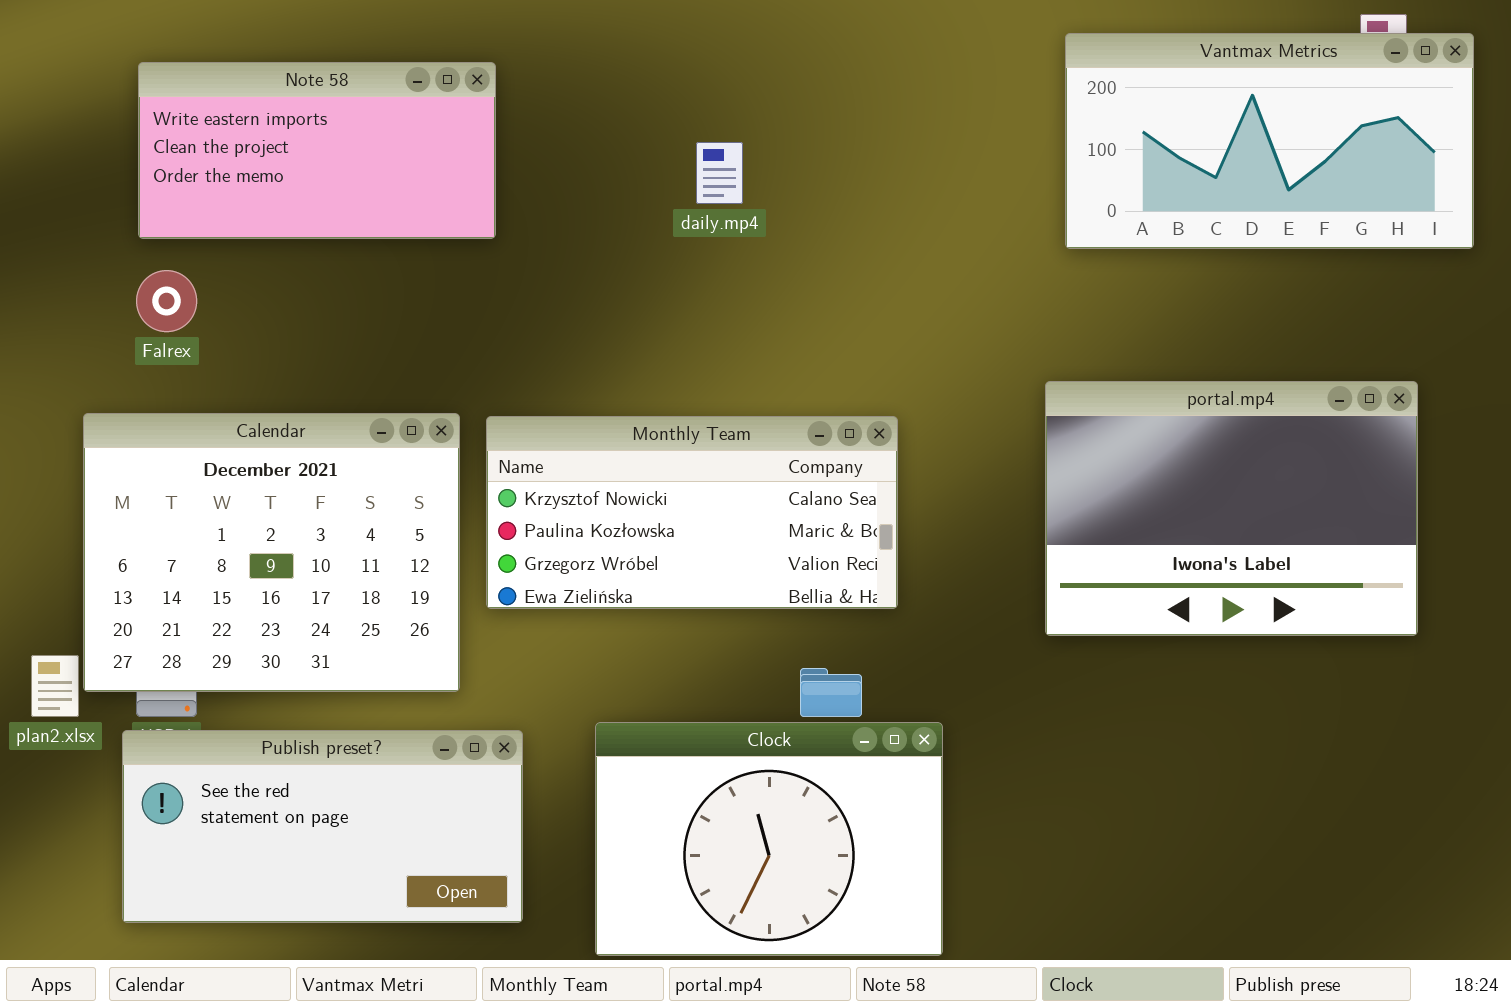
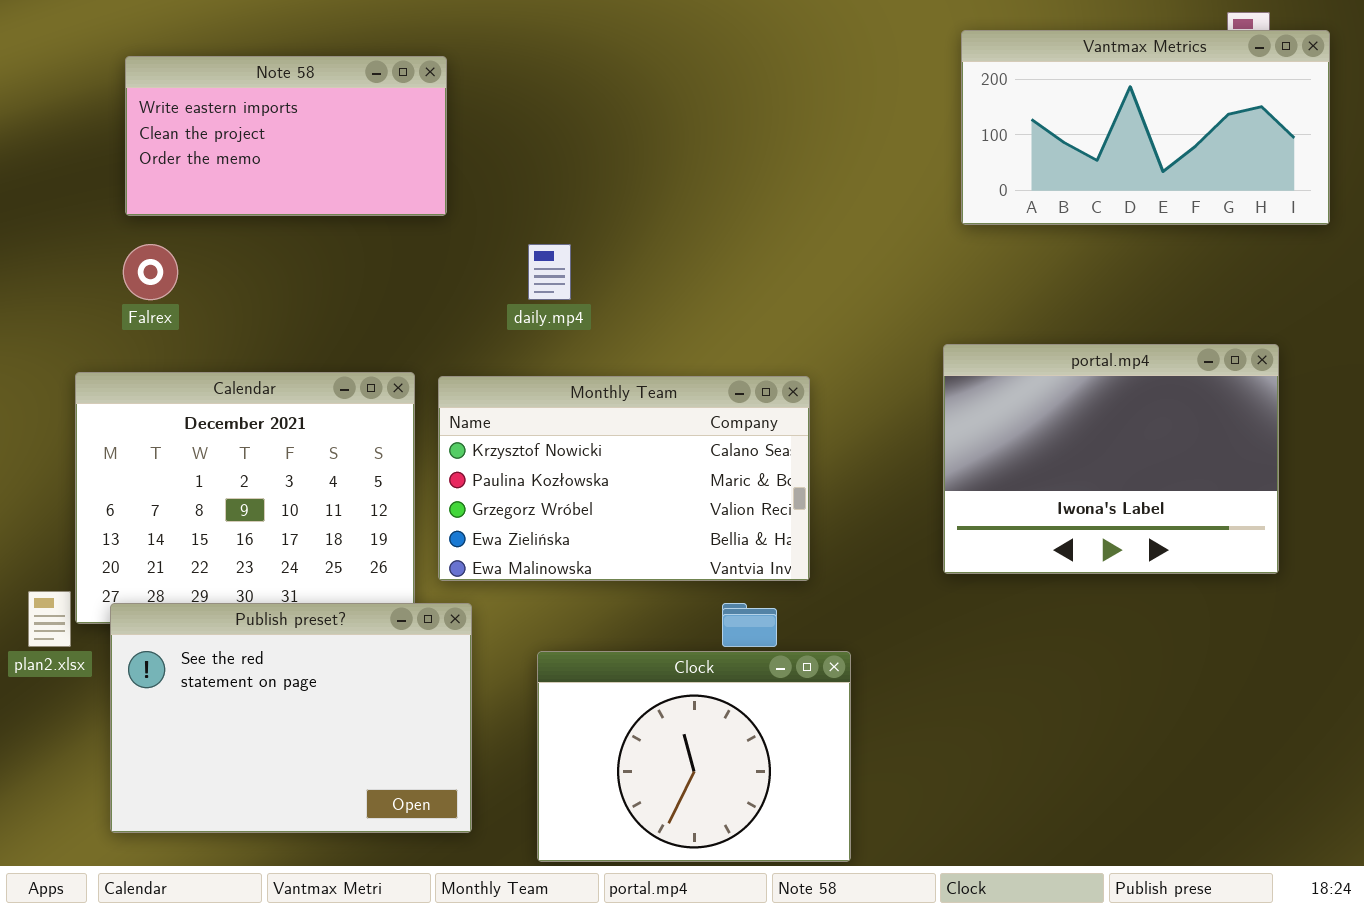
daily.mp4: [696,142,743,204] -> [528,244,571,300], moved
Monthly Team: [486,416,898,609] -> [438,376,810,581], resized
Publish preset?: [122,730,523,923] -> [110,603,472,833], resized

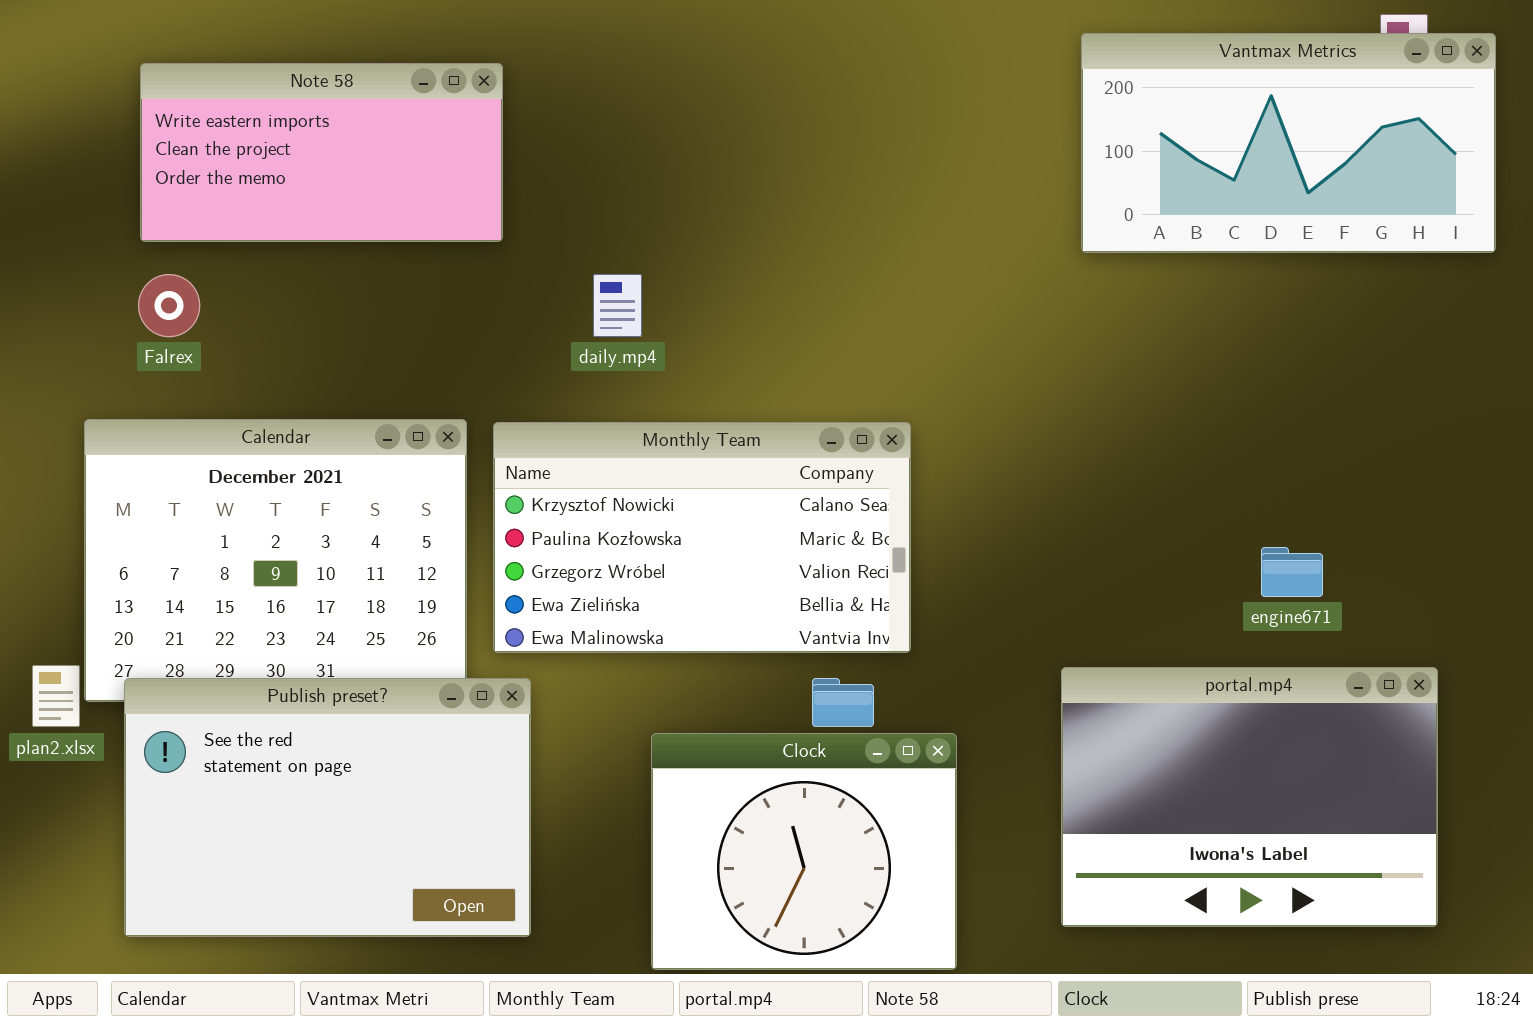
portal.mp4: [943,344,1279,574] -> [1061,667,1438,927], moved
Clock: [537,651,851,862] -> [651,733,957,970], resized

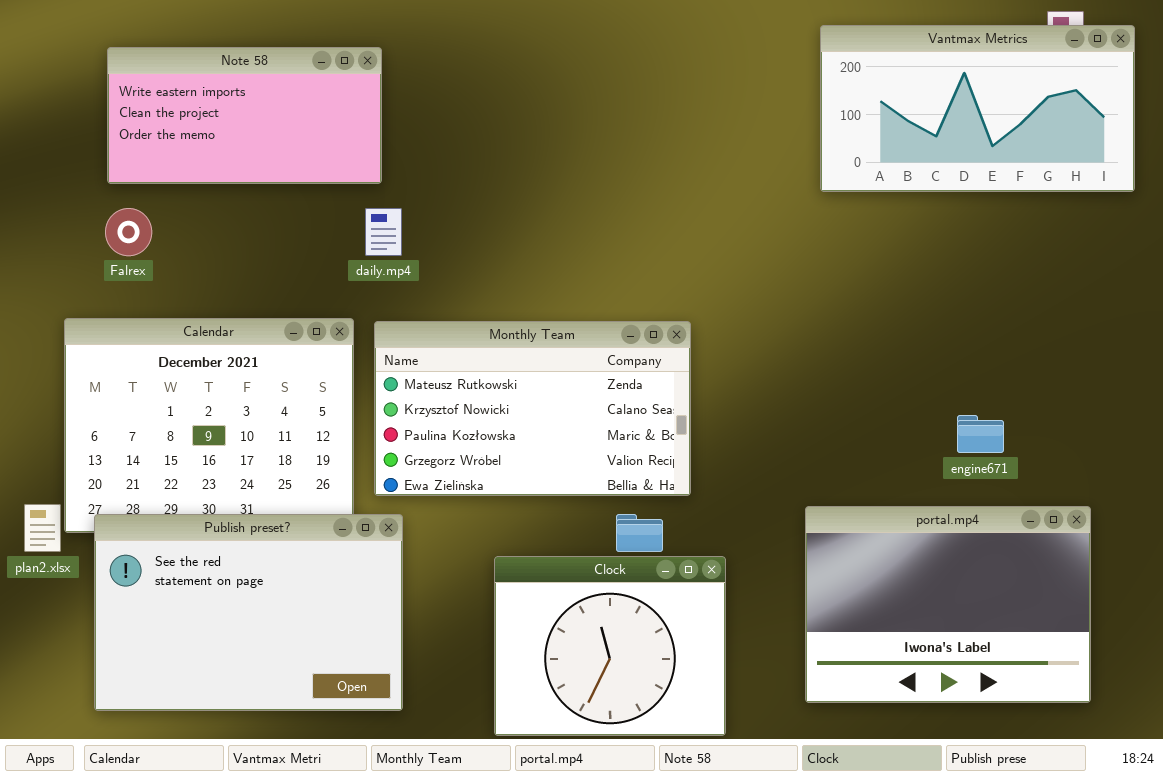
daily.mp4: [593,274,642,337] -> [365,208,402,256], moved
Monthly Team: [493,422,911,653] -> [374,321,691,496], scrolled up 1 row

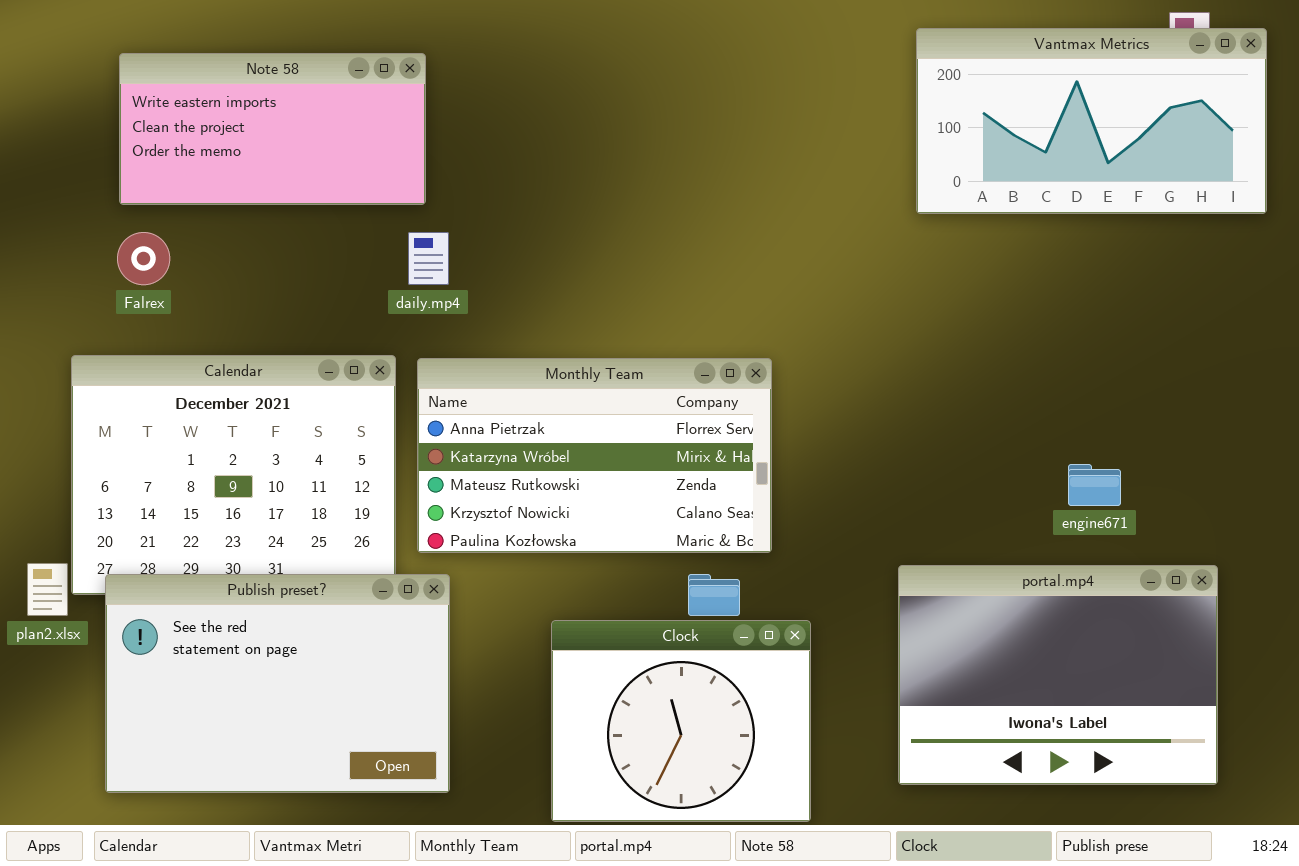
Monthly Team: [374,321,691,496] -> [417,358,772,553], scrolled up 2 rows

